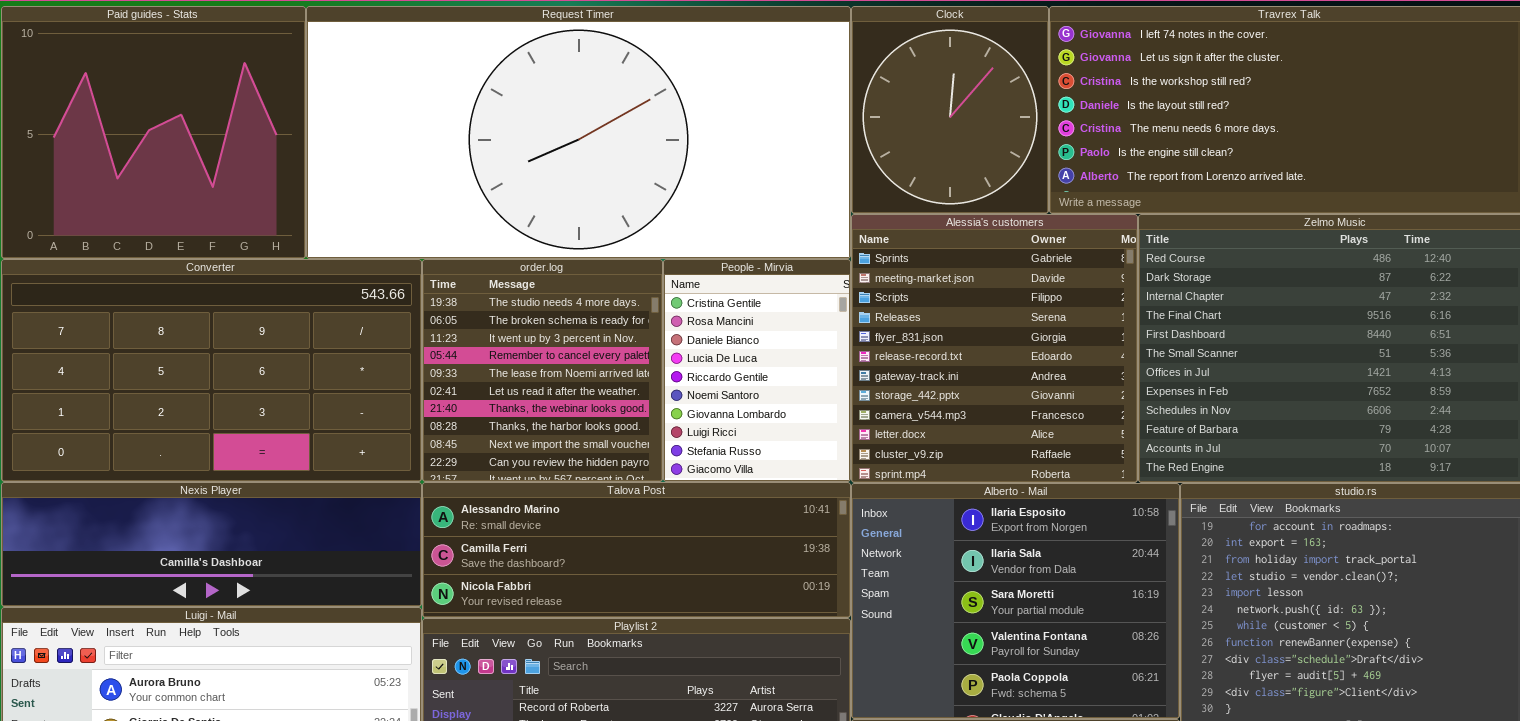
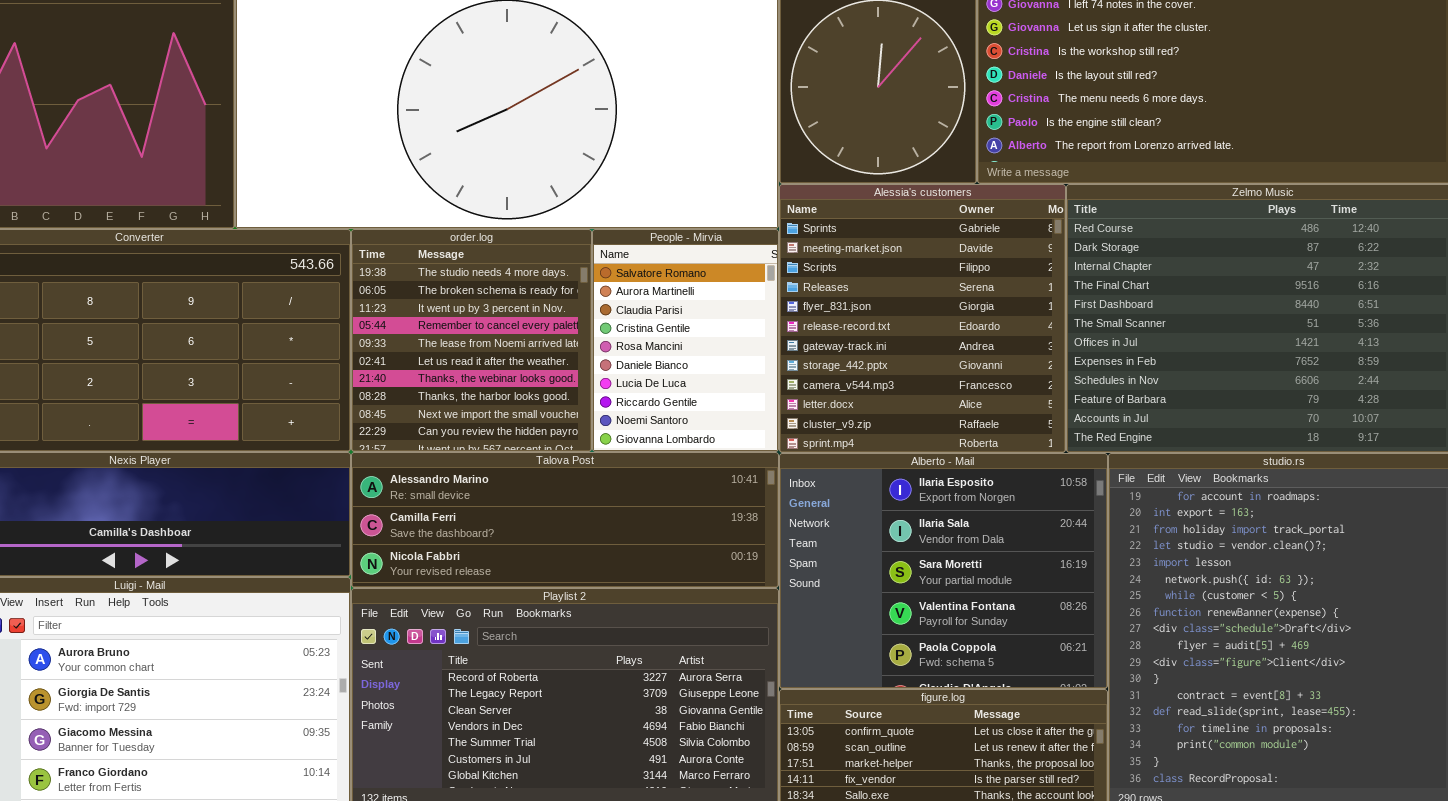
People - Mirvia: [663,259,851,482] -> [592,229,779,452], scrolled up 3 rows

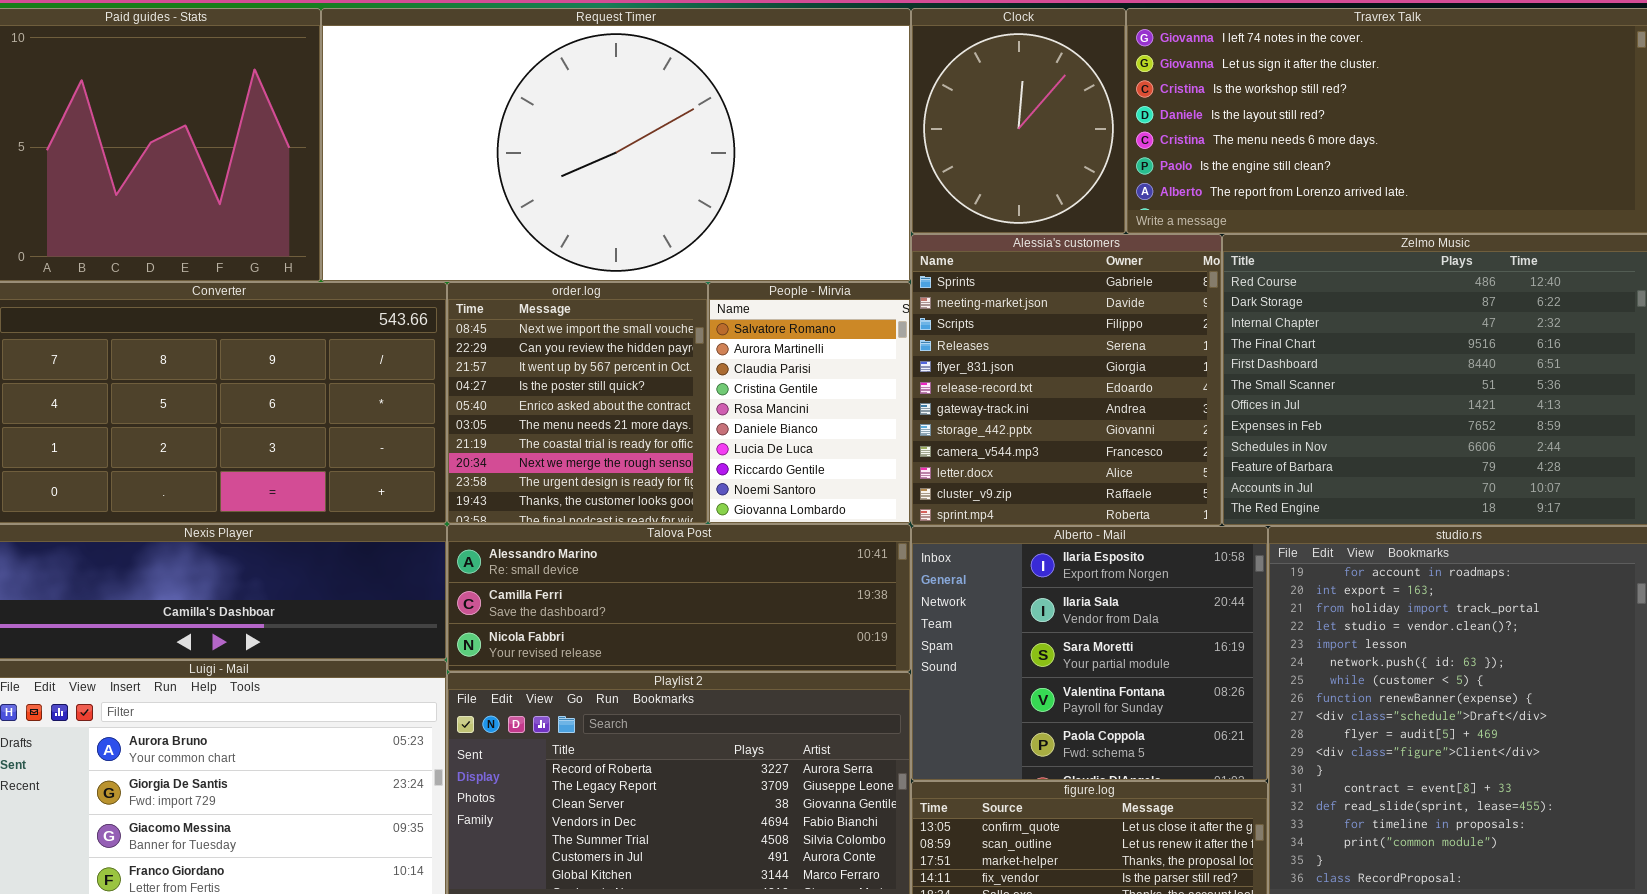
order.log: [351,229,592,452] -> [447,282,708,524], scrolled down 8 rows

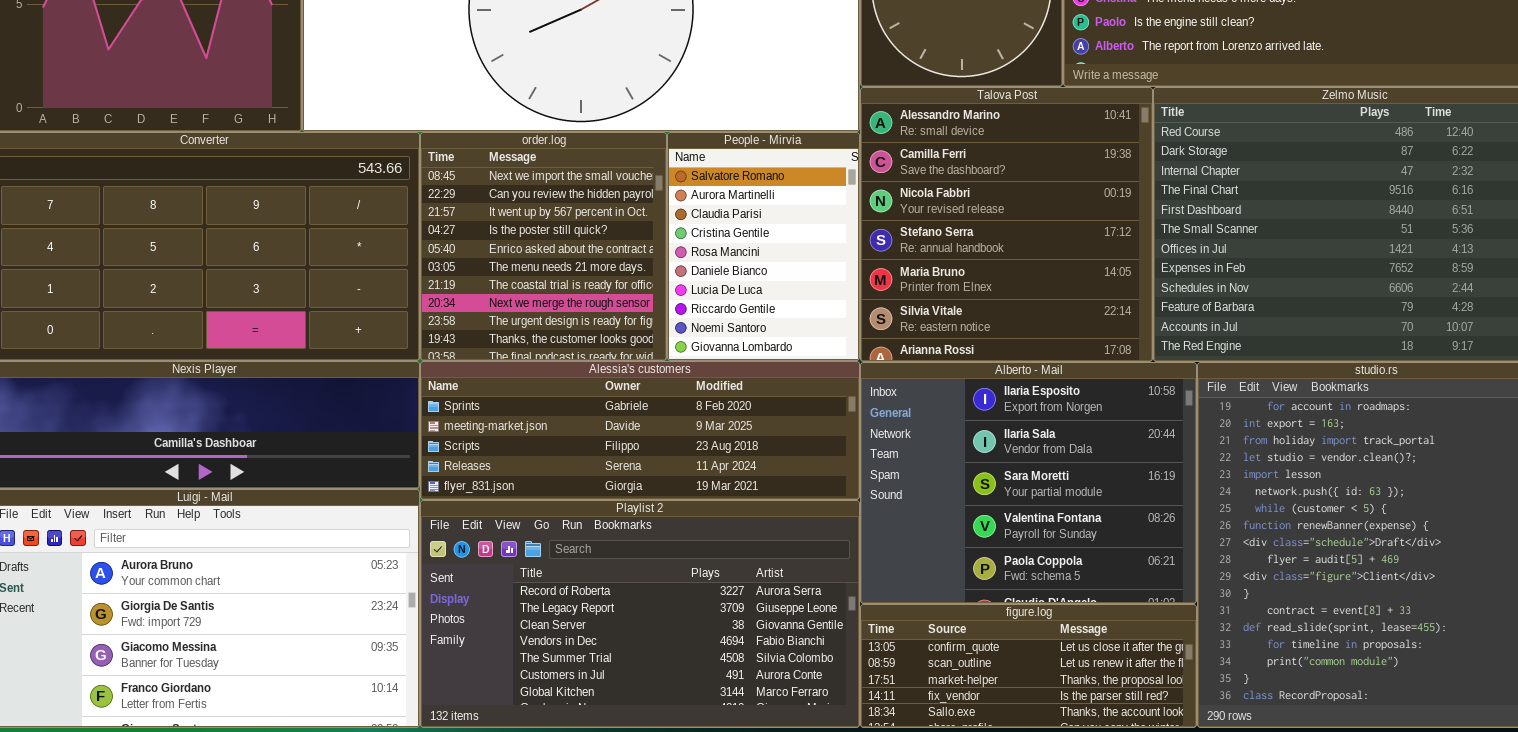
Alessia's customers: [911,234,1222,526] -> [420,361,860,500], moved, resized
Talova Post: [447,524,911,672] -> [860,87,1153,362], moved, resized

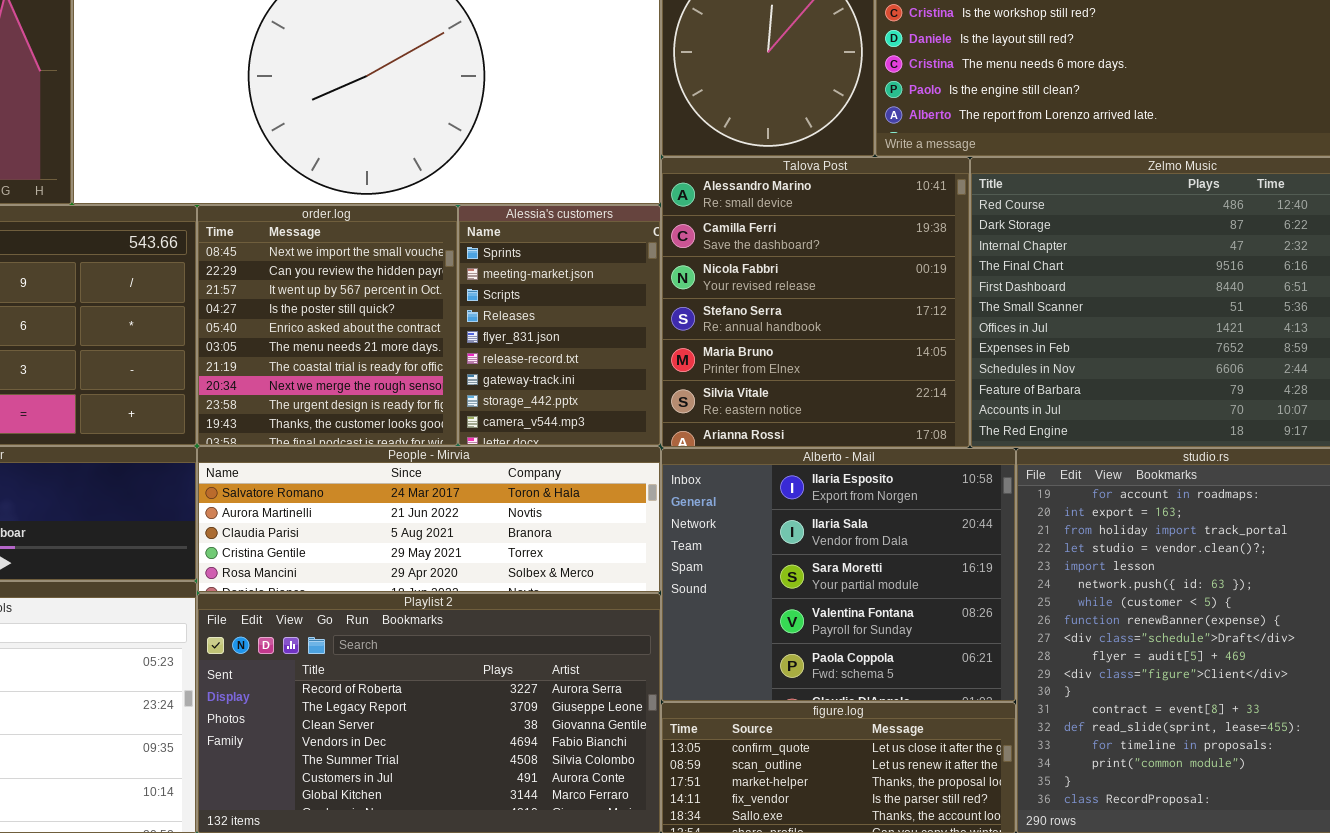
People - Mirvia: [667,132,860,361] -> [197,446,661,593], moved, resized
Alessia's customers: [420,361,860,500] -> [458,205,661,446], moved, resized

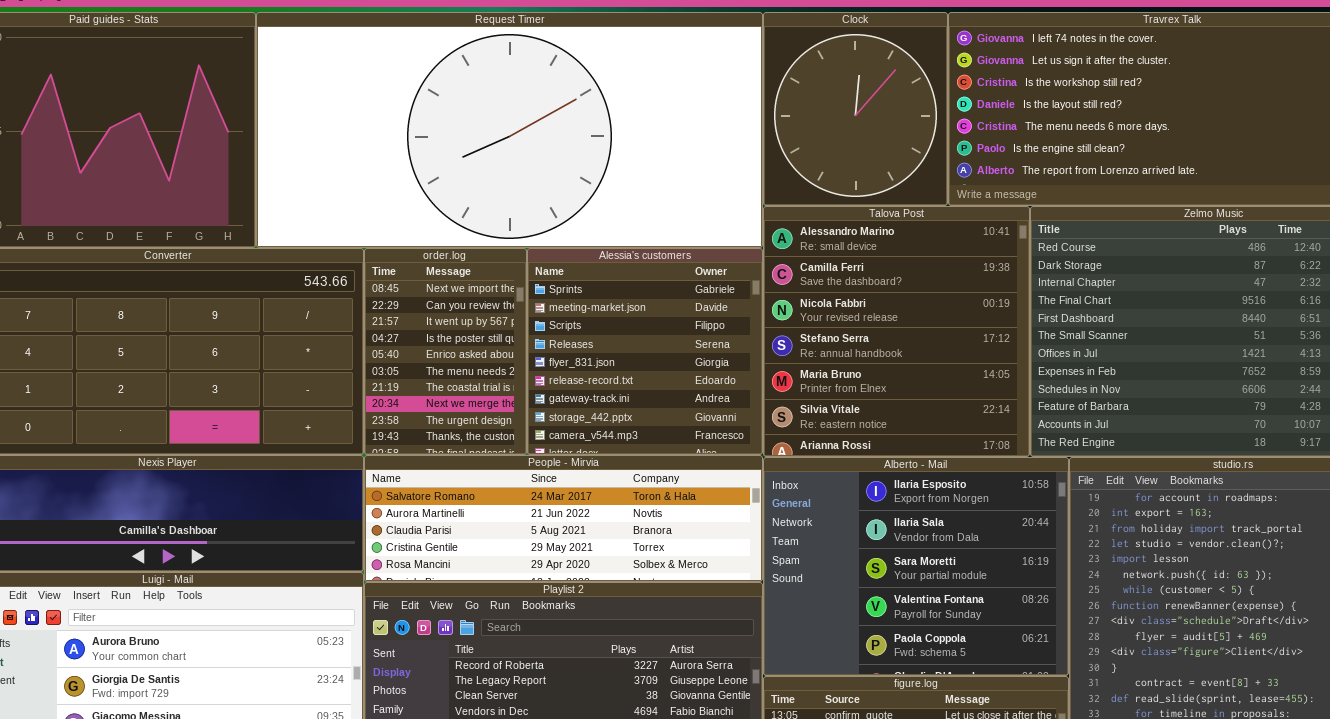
order.log: [197,205,458,446] -> [364,248,527,455], resized
Alessia's customers: [458,205,661,446] -> [527,248,763,455], resized

